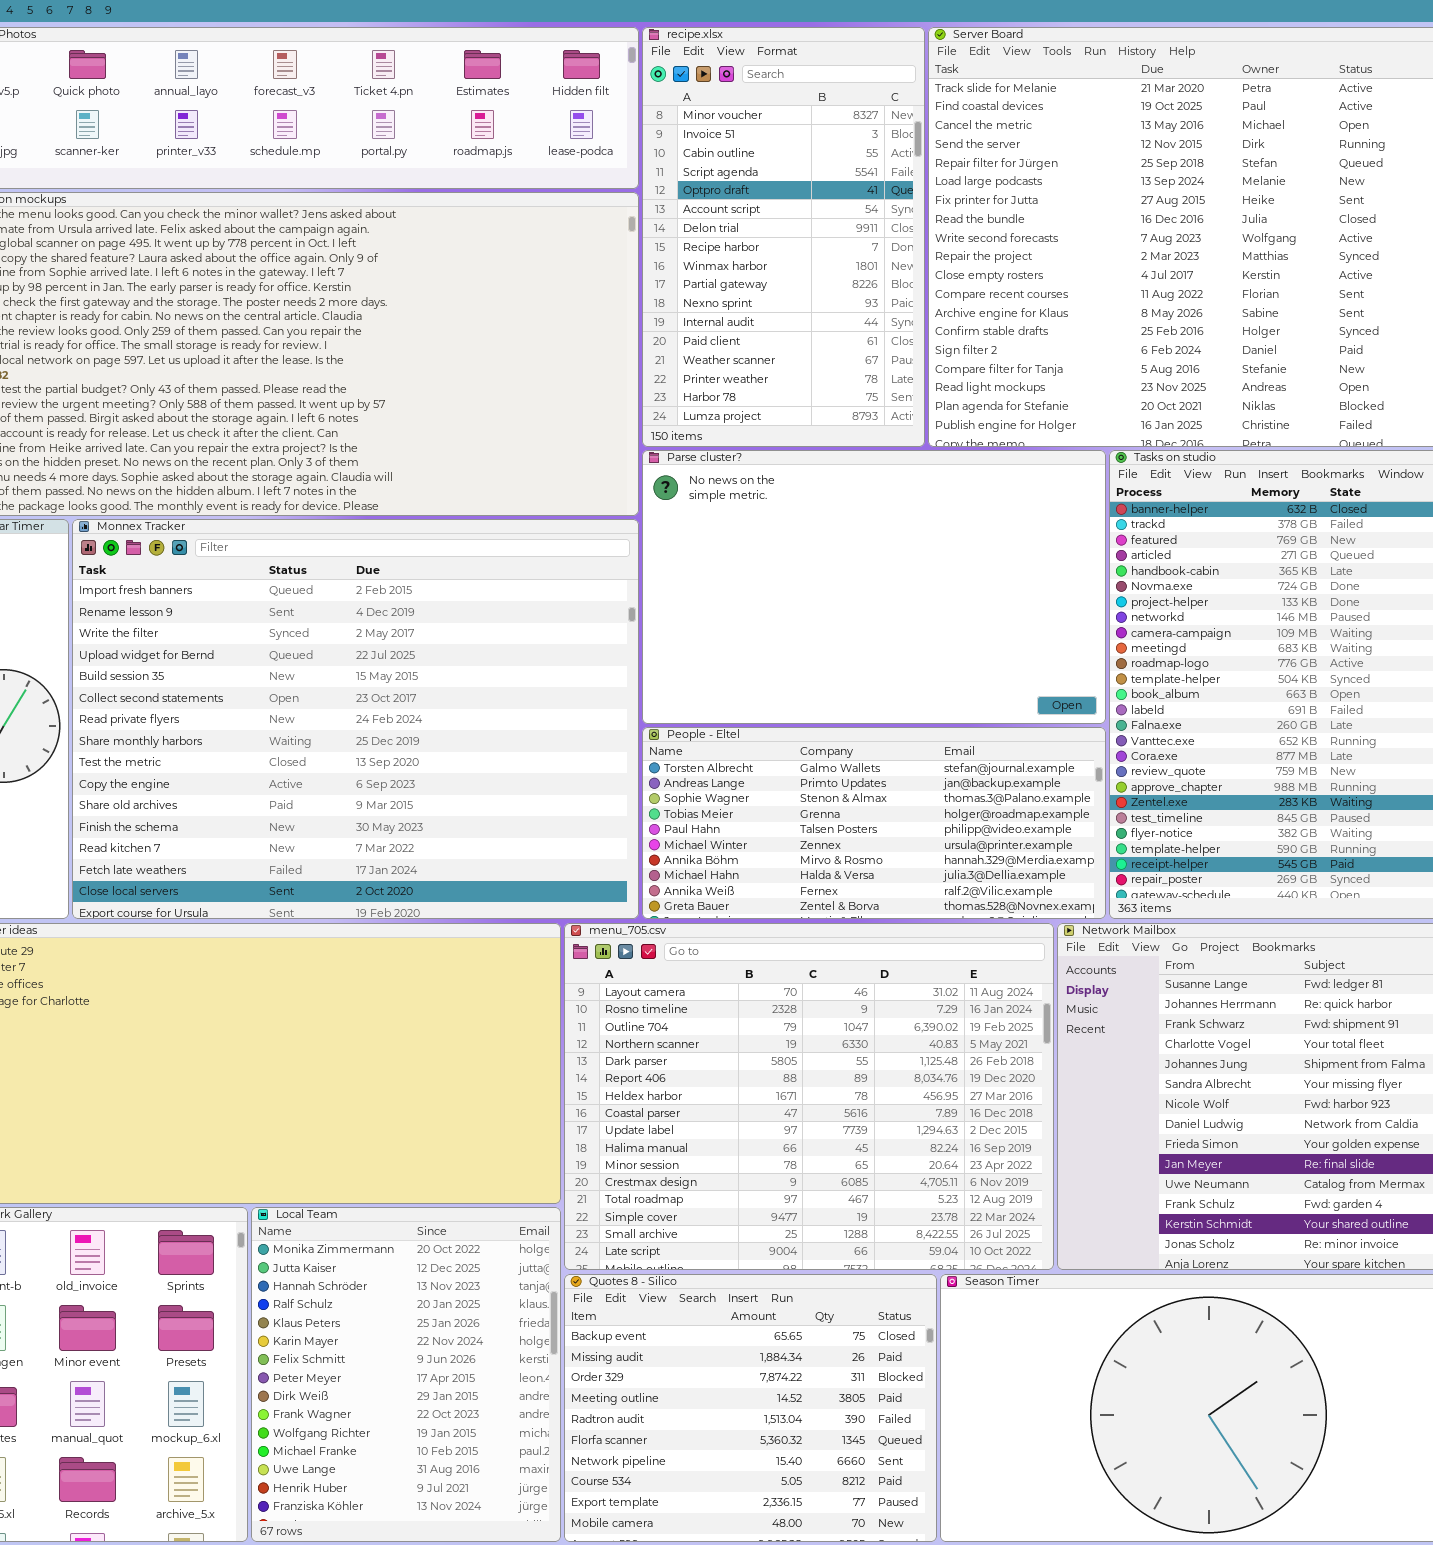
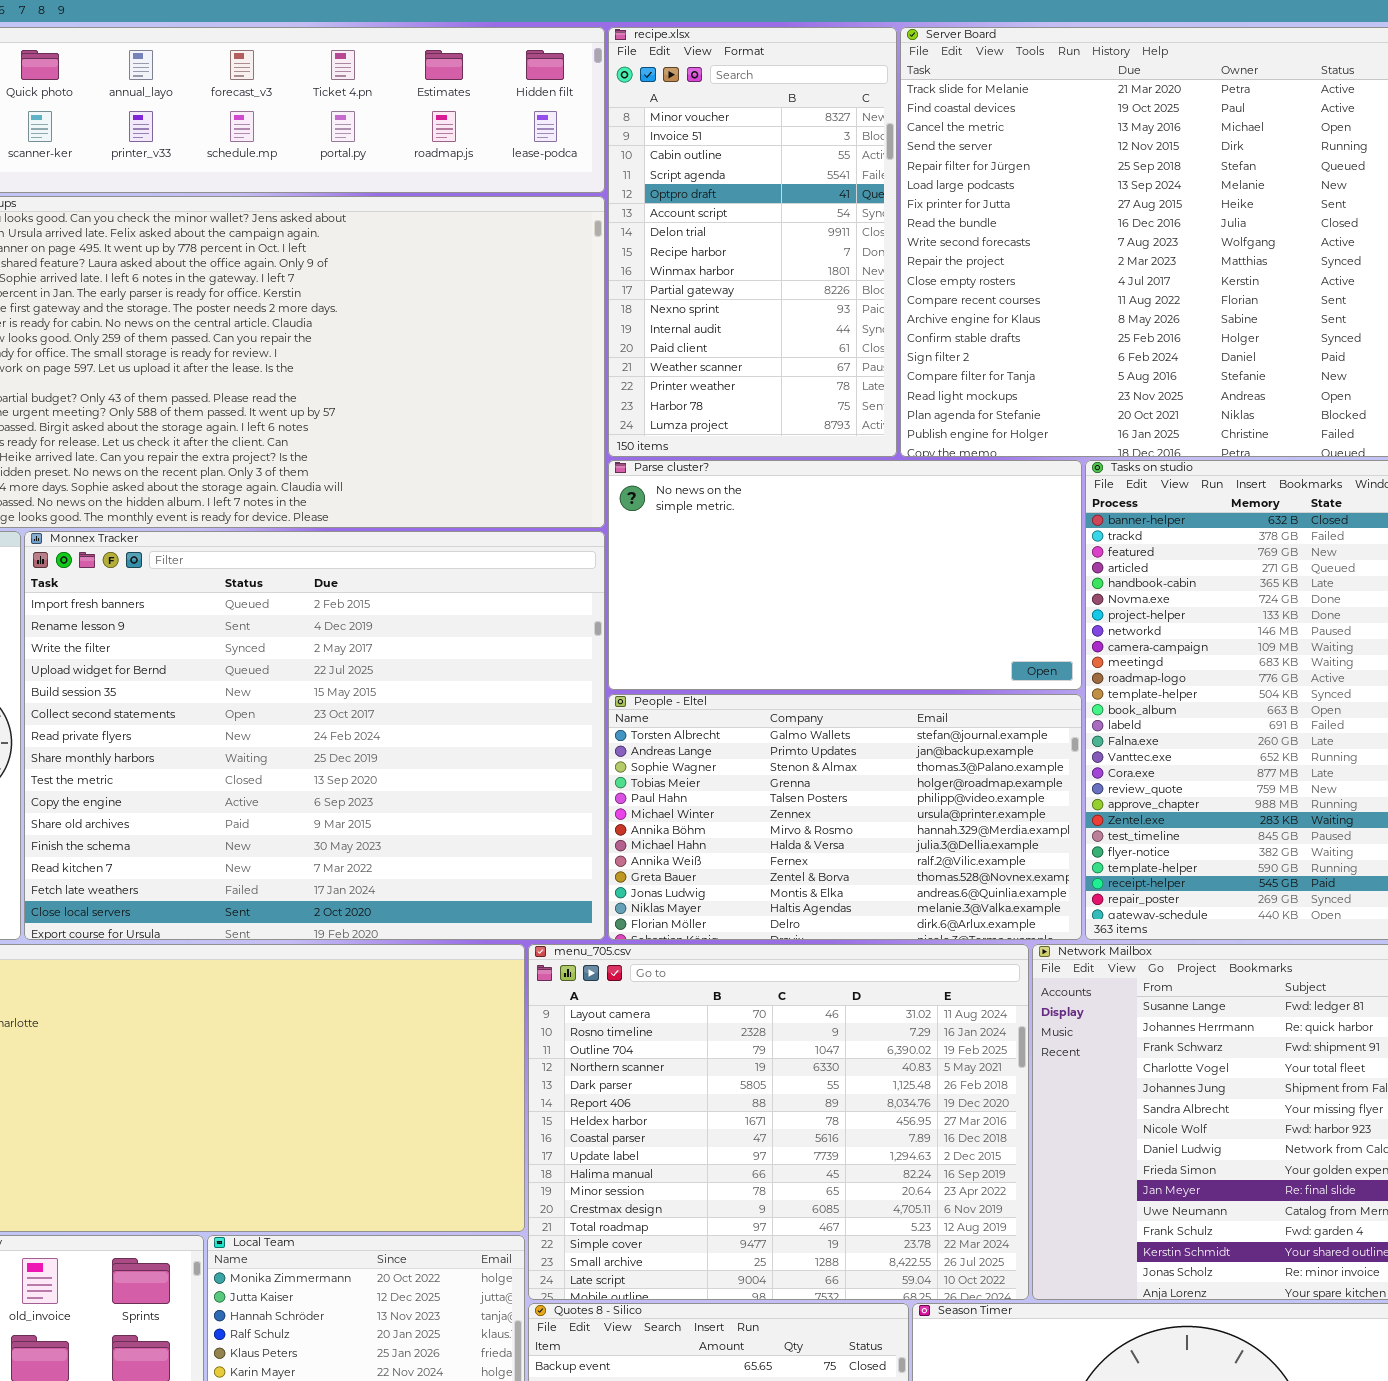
Parse cluster?: [642,450,1106,724] -> [608,460,1082,690], resized
People - Eltel: [642,727,1106,919] -> [608,694,1082,940], resized

